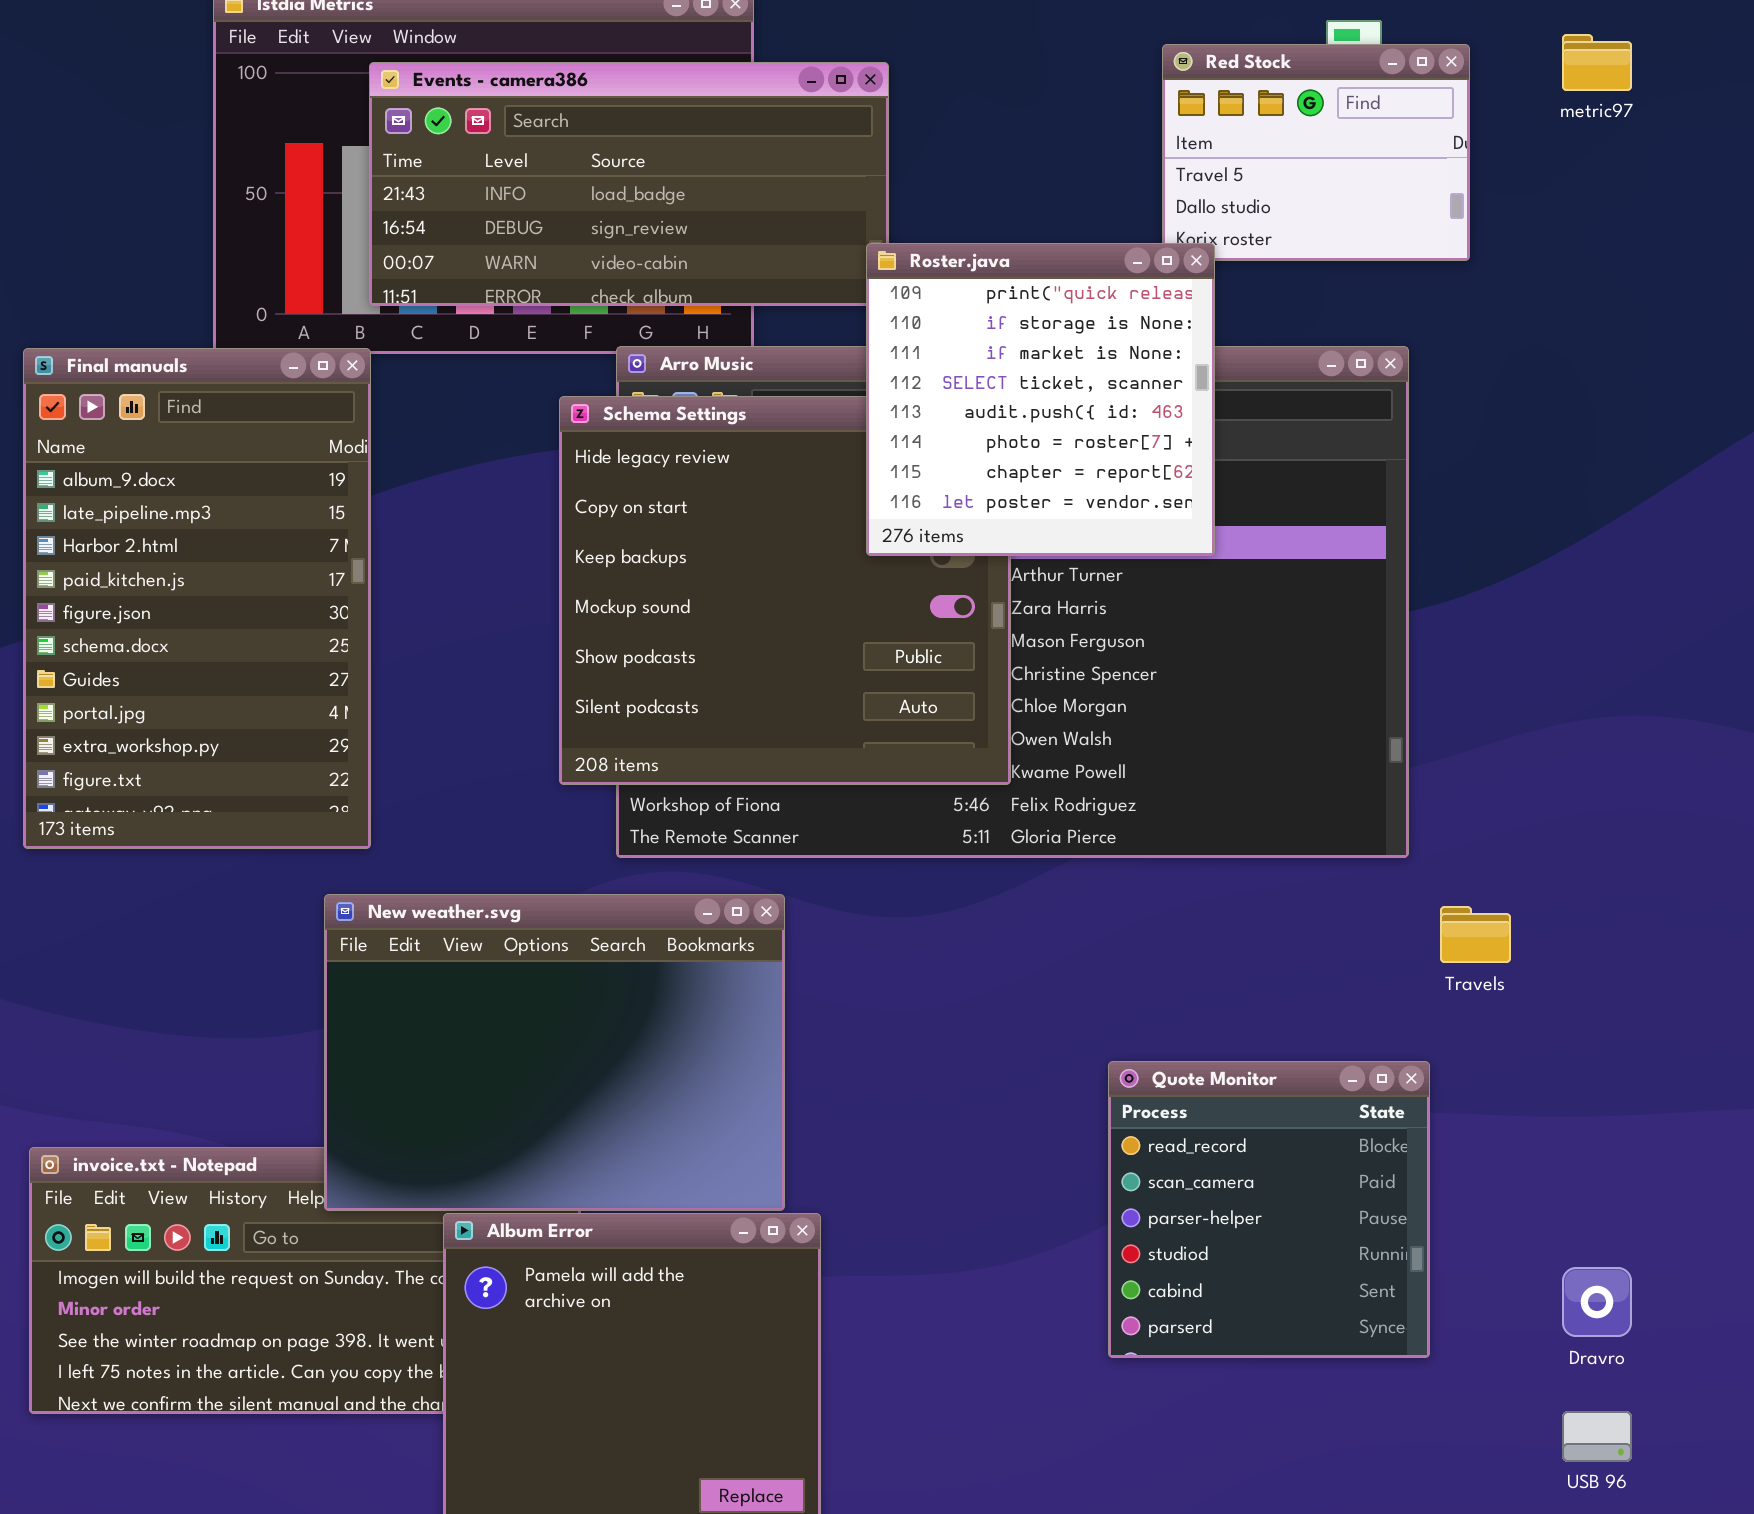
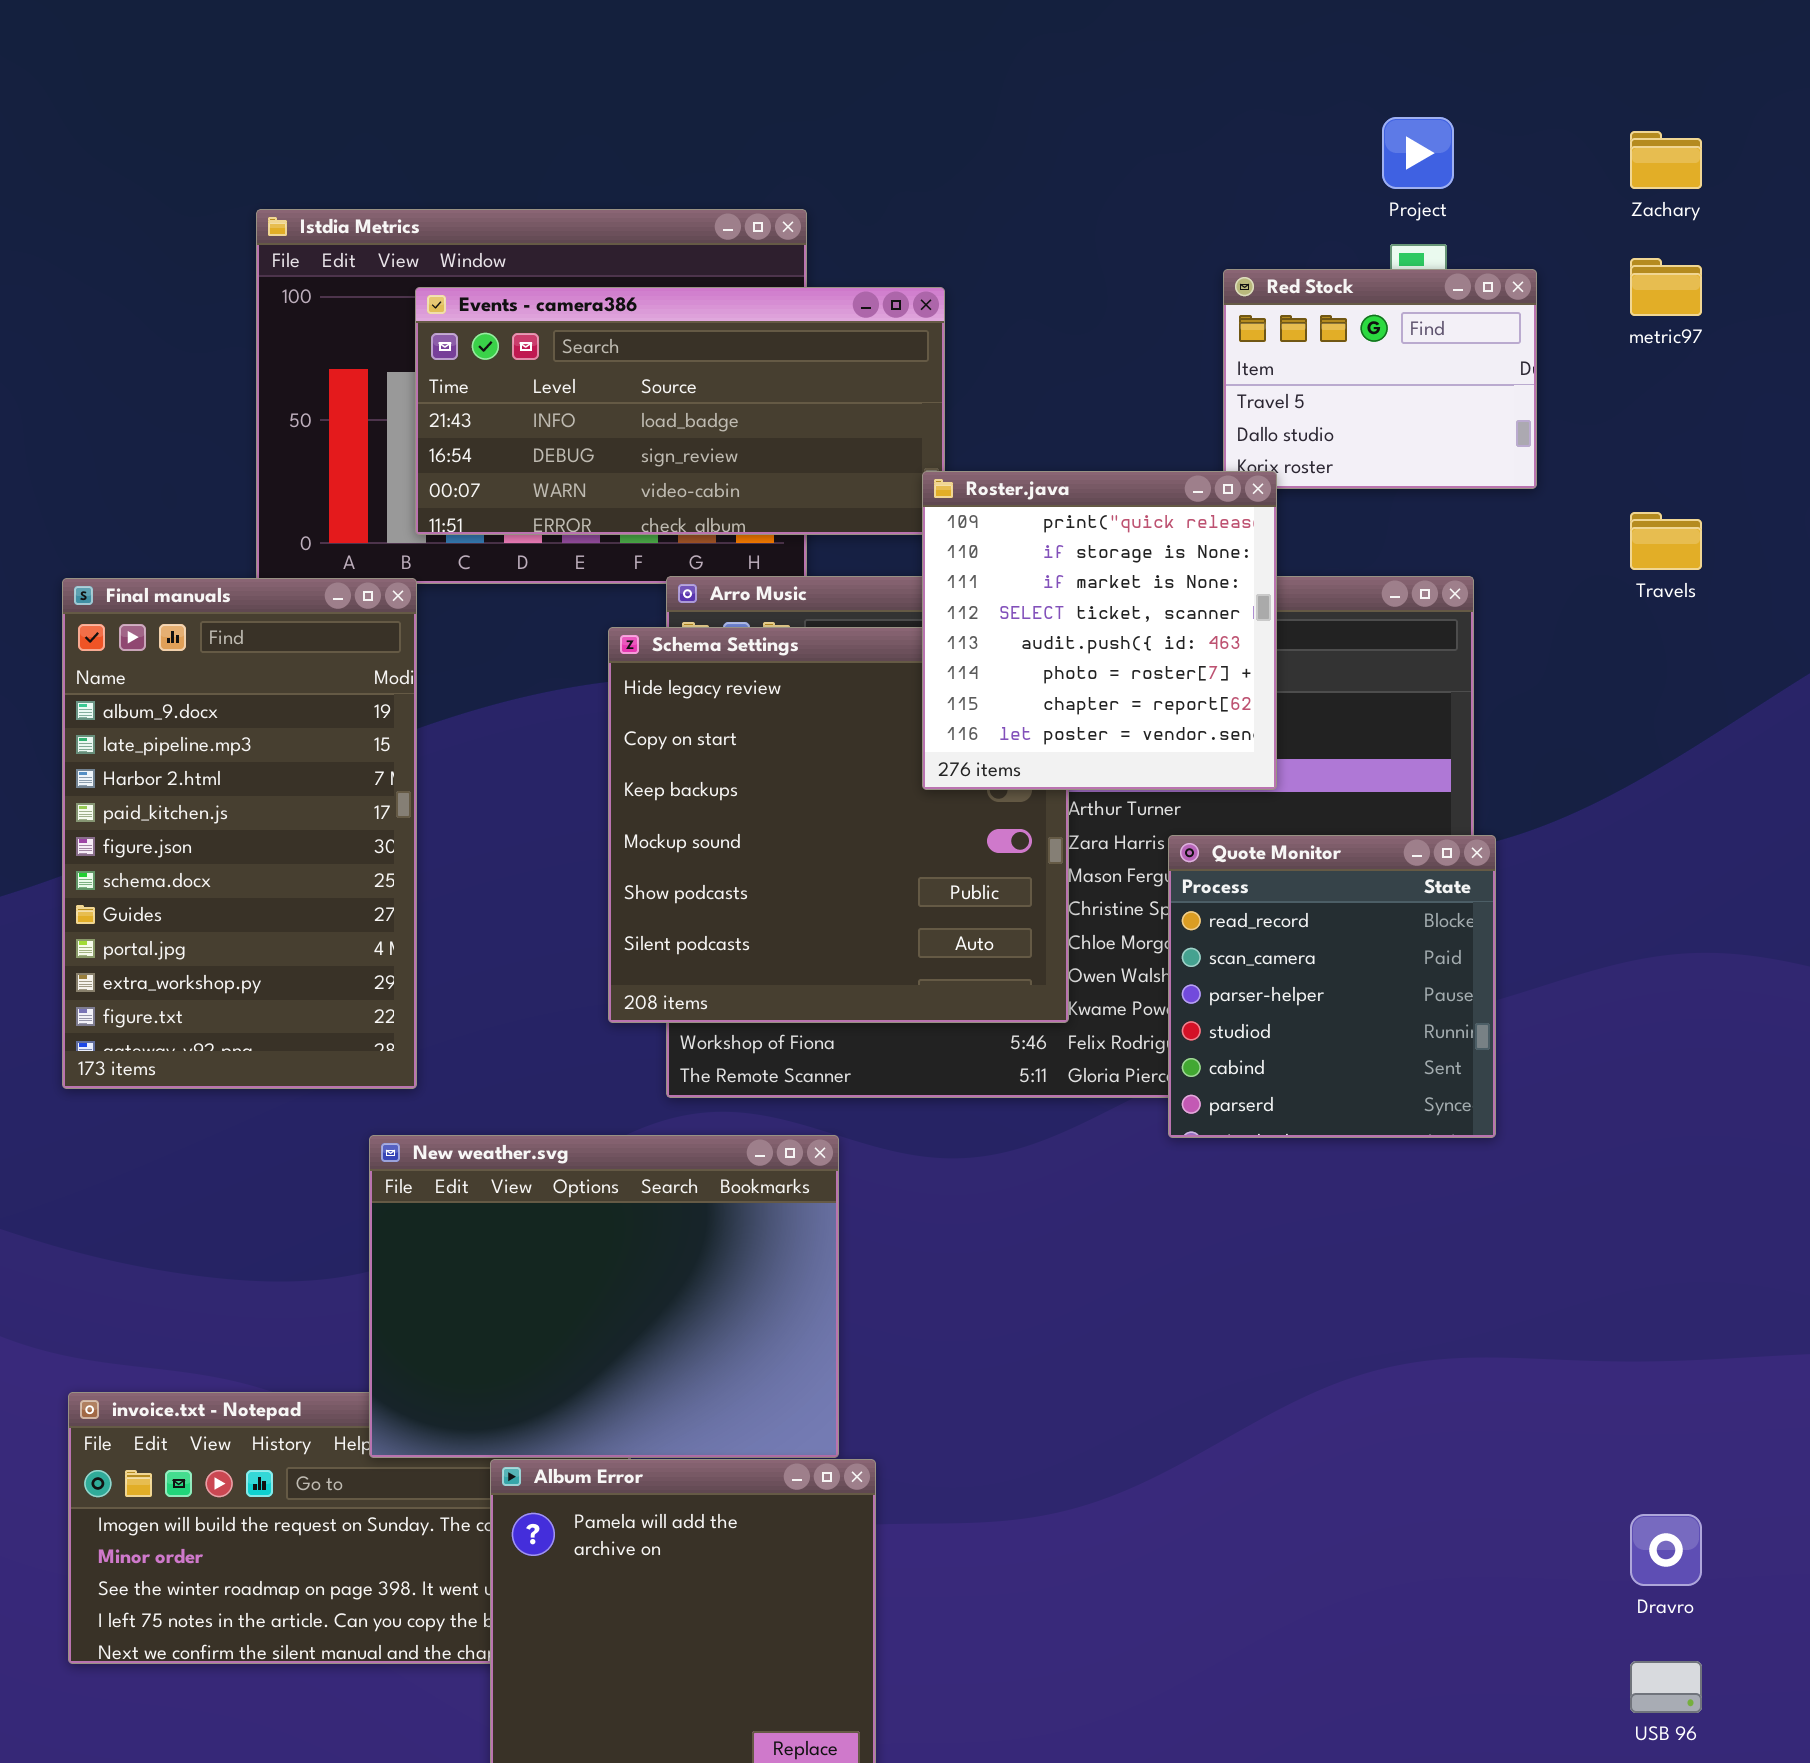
Travels: [1440,906,1511,963] -> [1630,512,1702,570], moved
Quote Monitor: [1108,1061,1430,1358] -> [1168,835,1496,1138], moved

